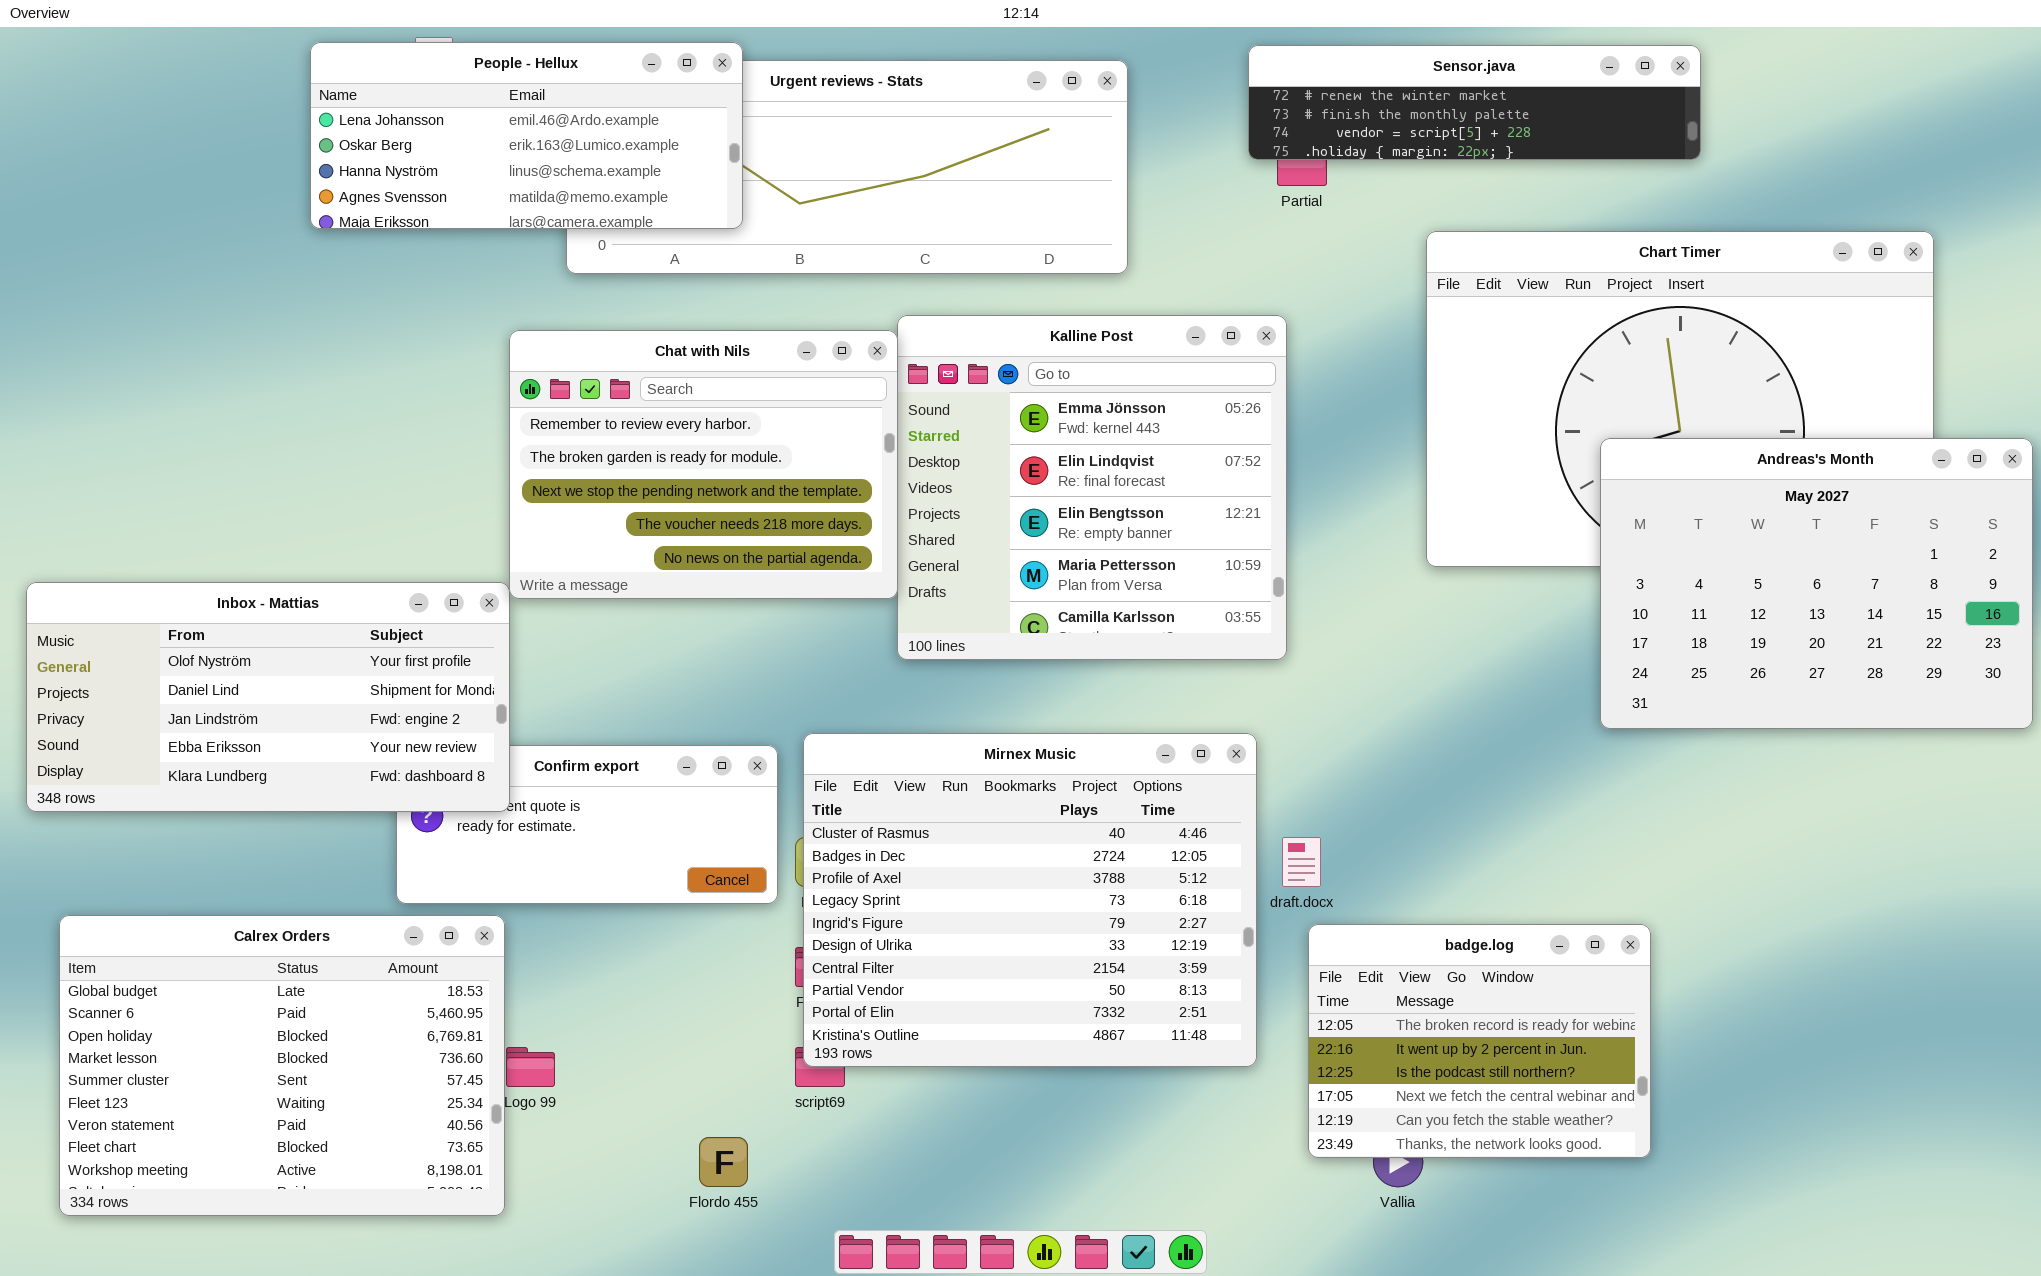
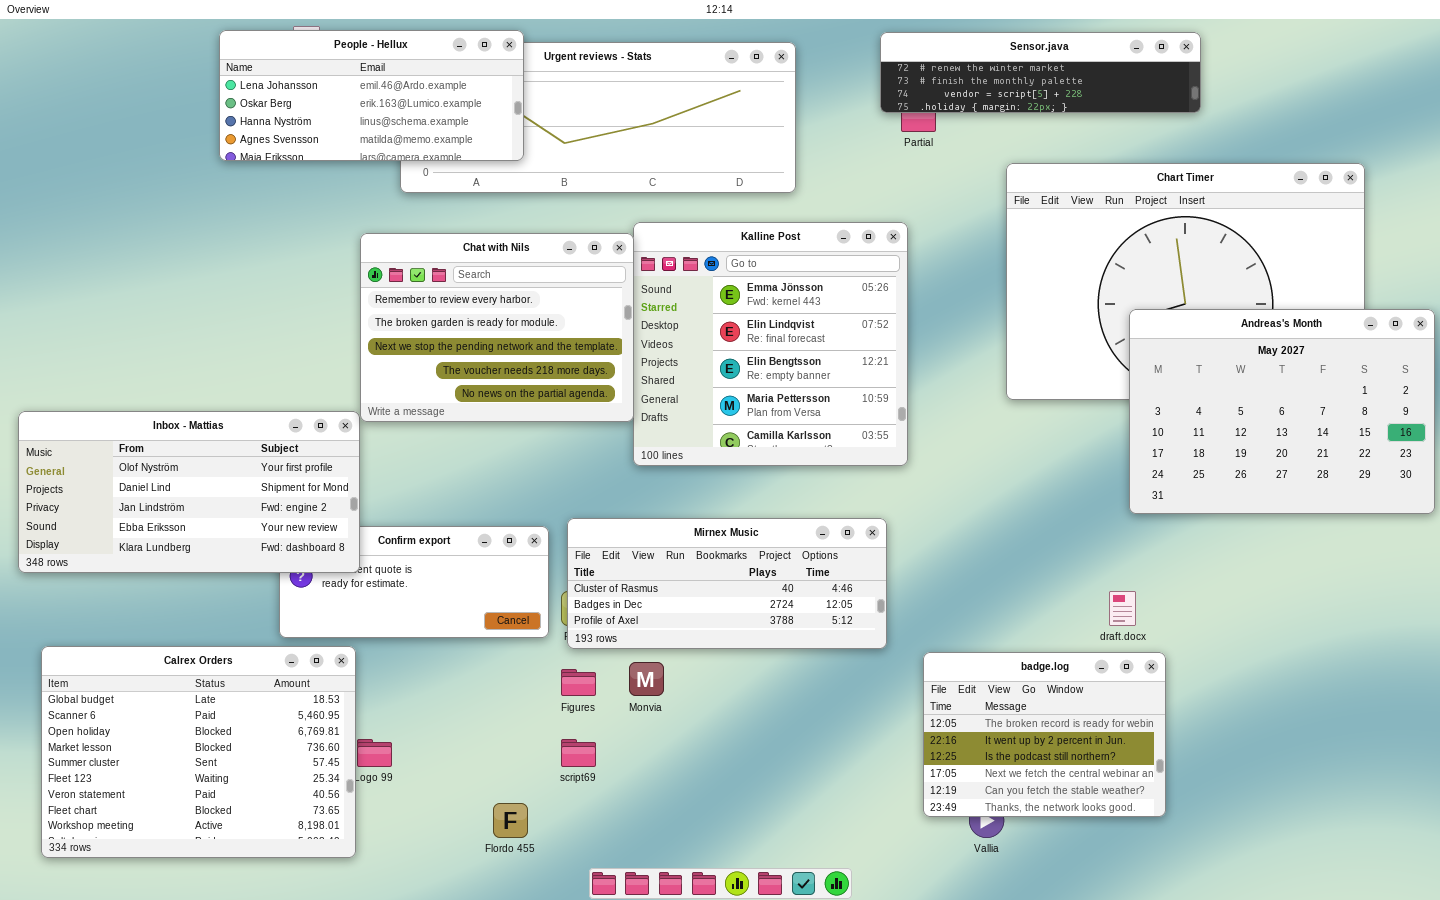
Mirnex Music: [803,733,1257,1067] -> [567,518,887,649], resized
draft.docx: [1282,837,1321,887] -> [1109,591,1136,626], moved

